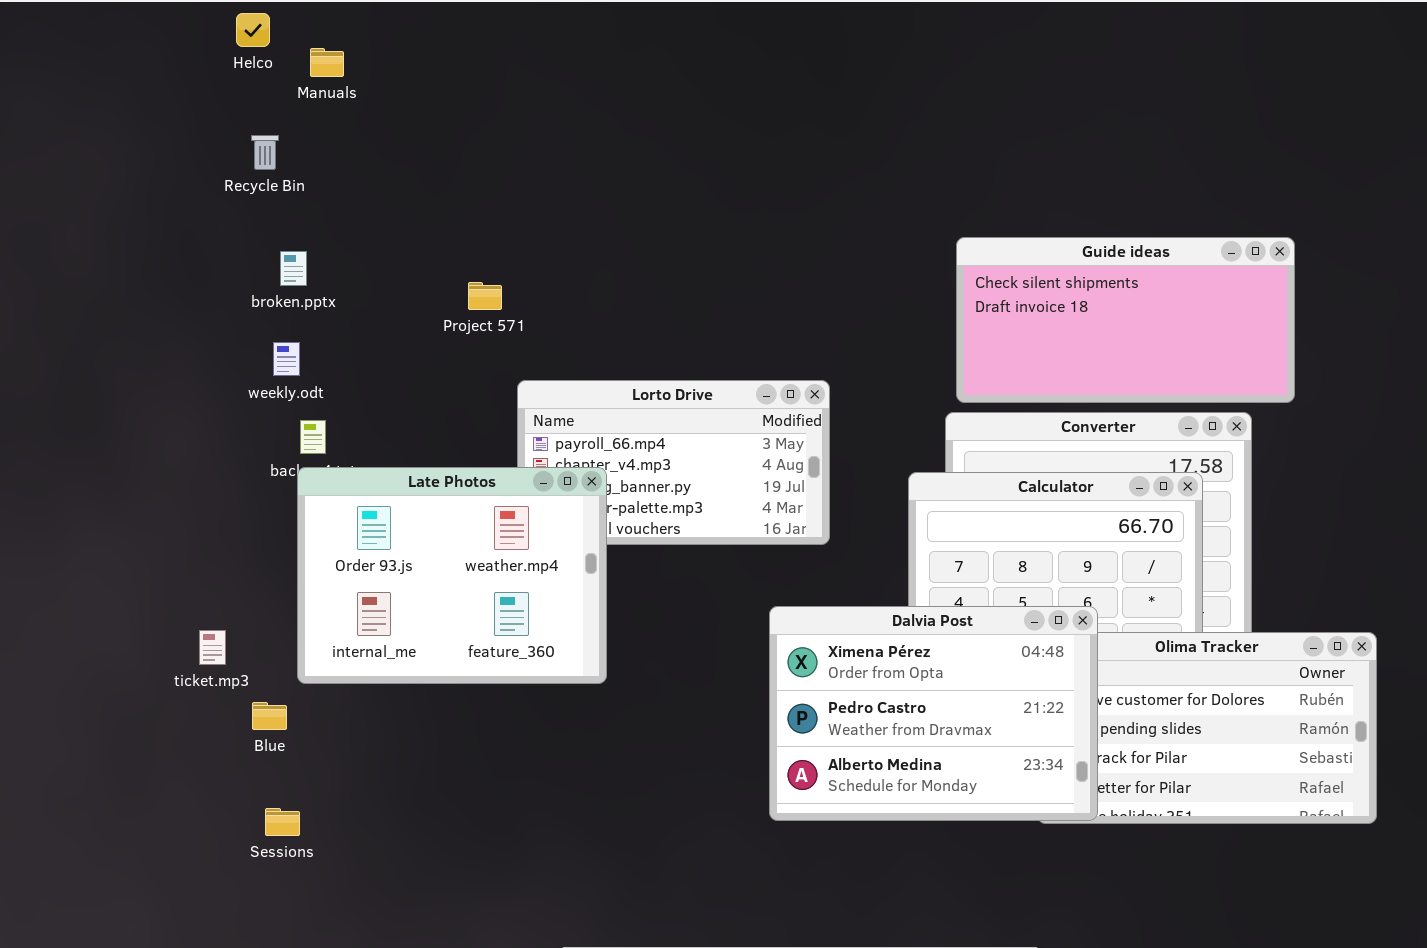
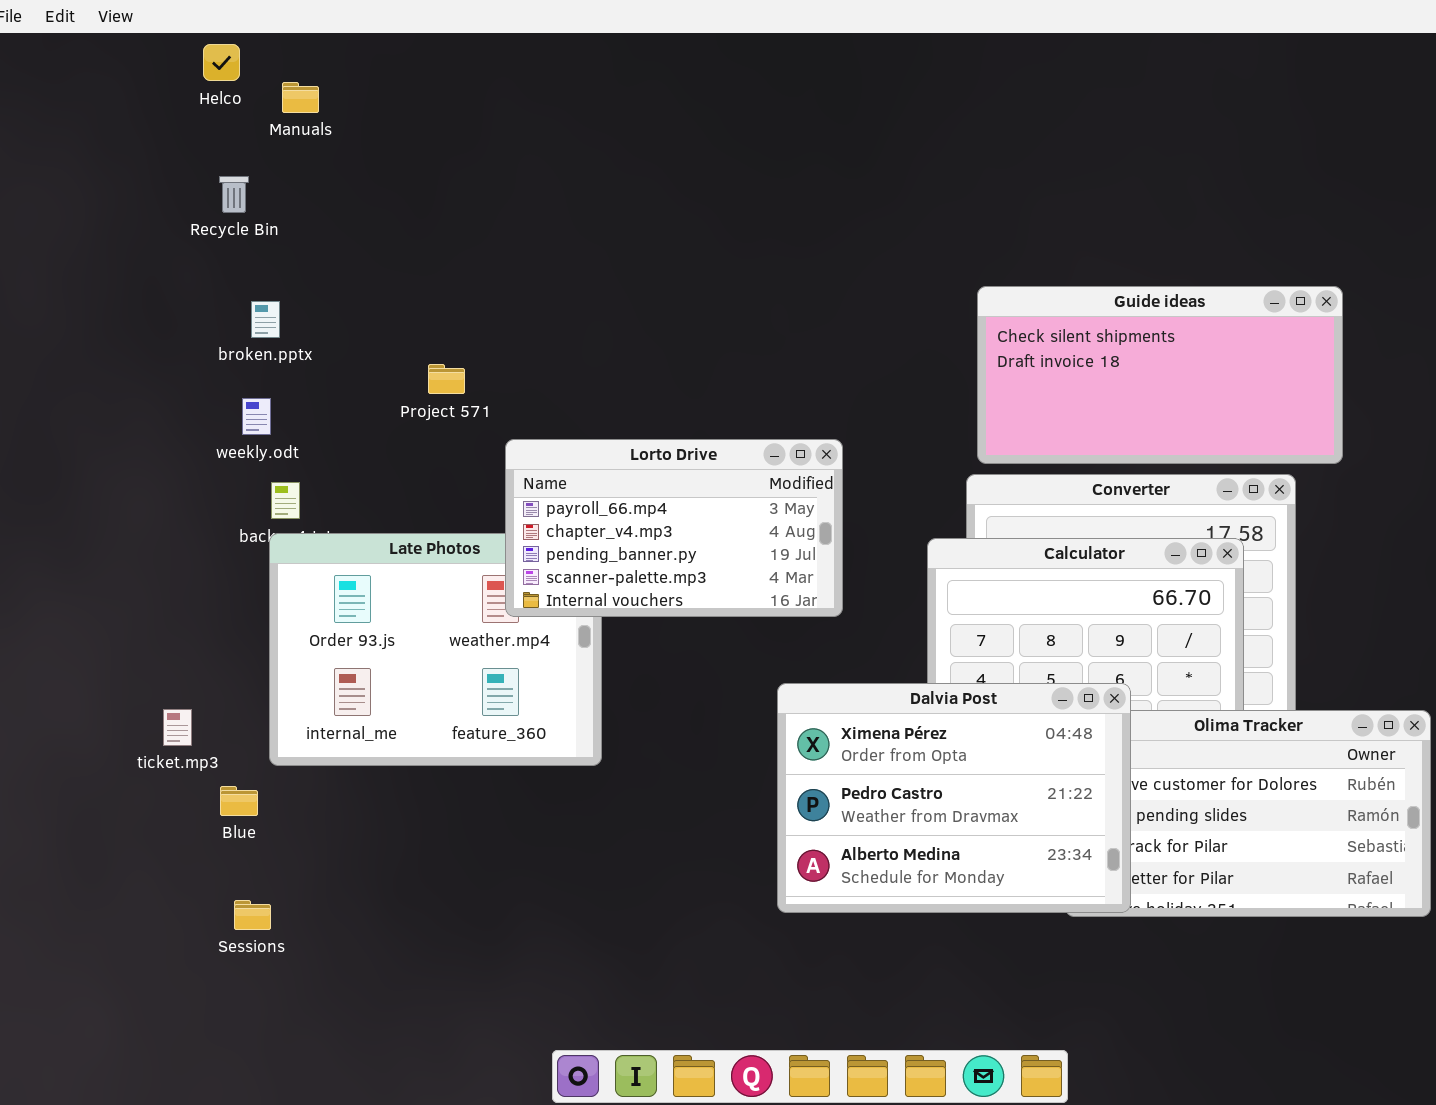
Project 571: [468,282,502,310] -> [428,364,465,394], moved
Lorto Drive: [517,380,830,545] -> [505,439,843,617], raised

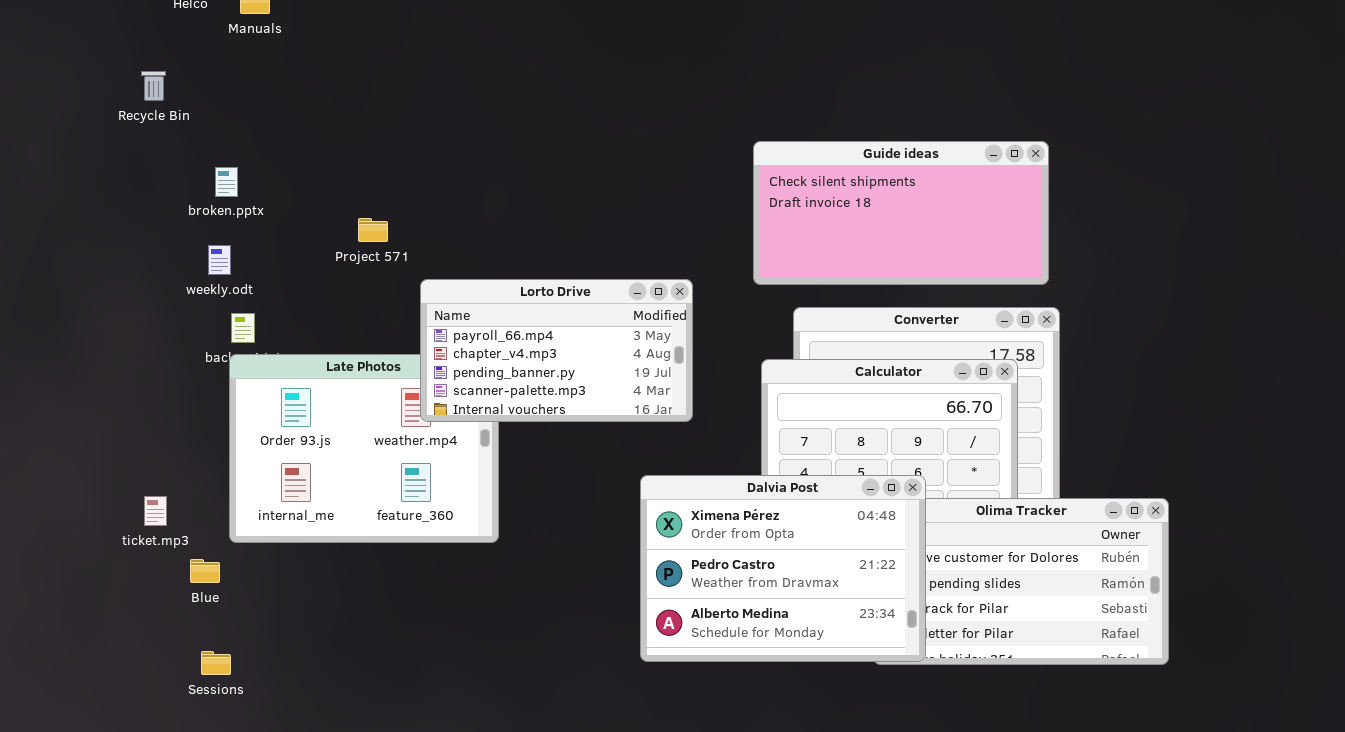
Recycle Bin: [219,176,249,213] -> [141,71,166,101], moved
Guide ideas: [977,286,1343,464] -> [753,141,1049,285], moved

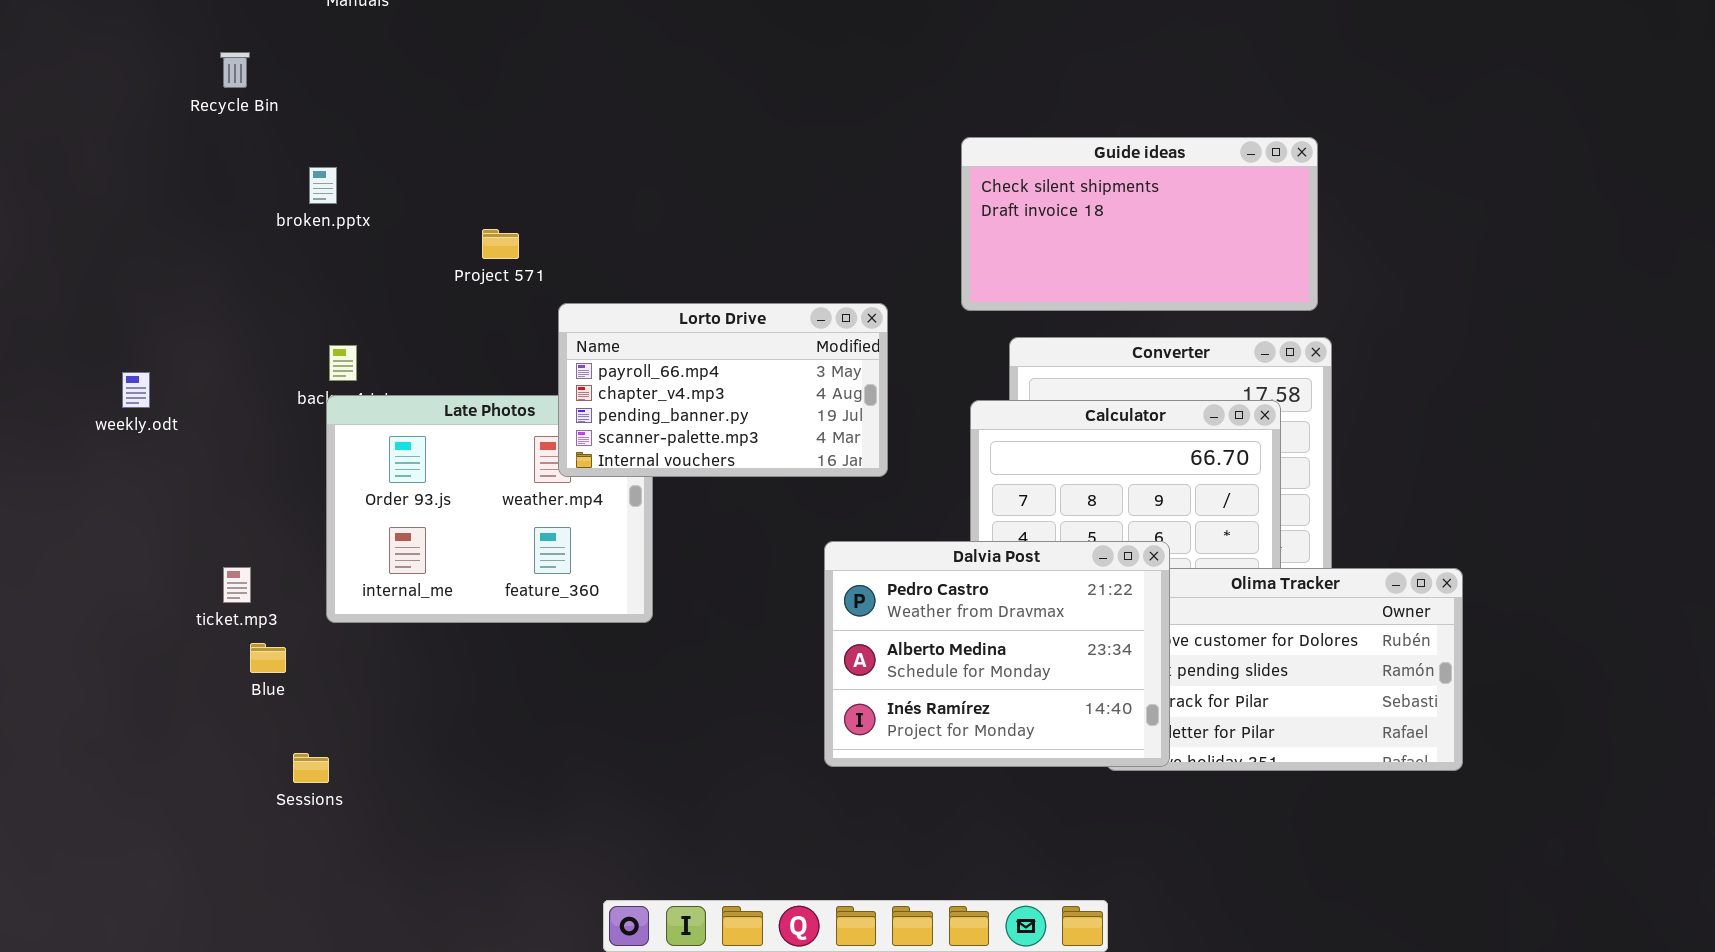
weekly.odt: [208,245,231,275] -> [122,372,150,408], moved
Dalvia Post: [640,475,926,662] -> [824,541,1170,767], scrolled down 1 row
Blue: [190,559,220,583] -> [250,643,286,673], moved

